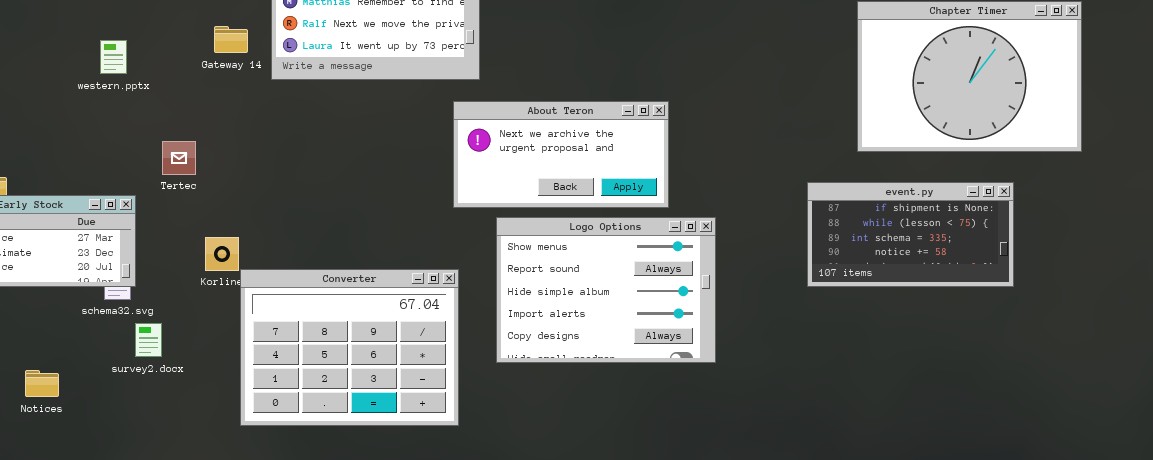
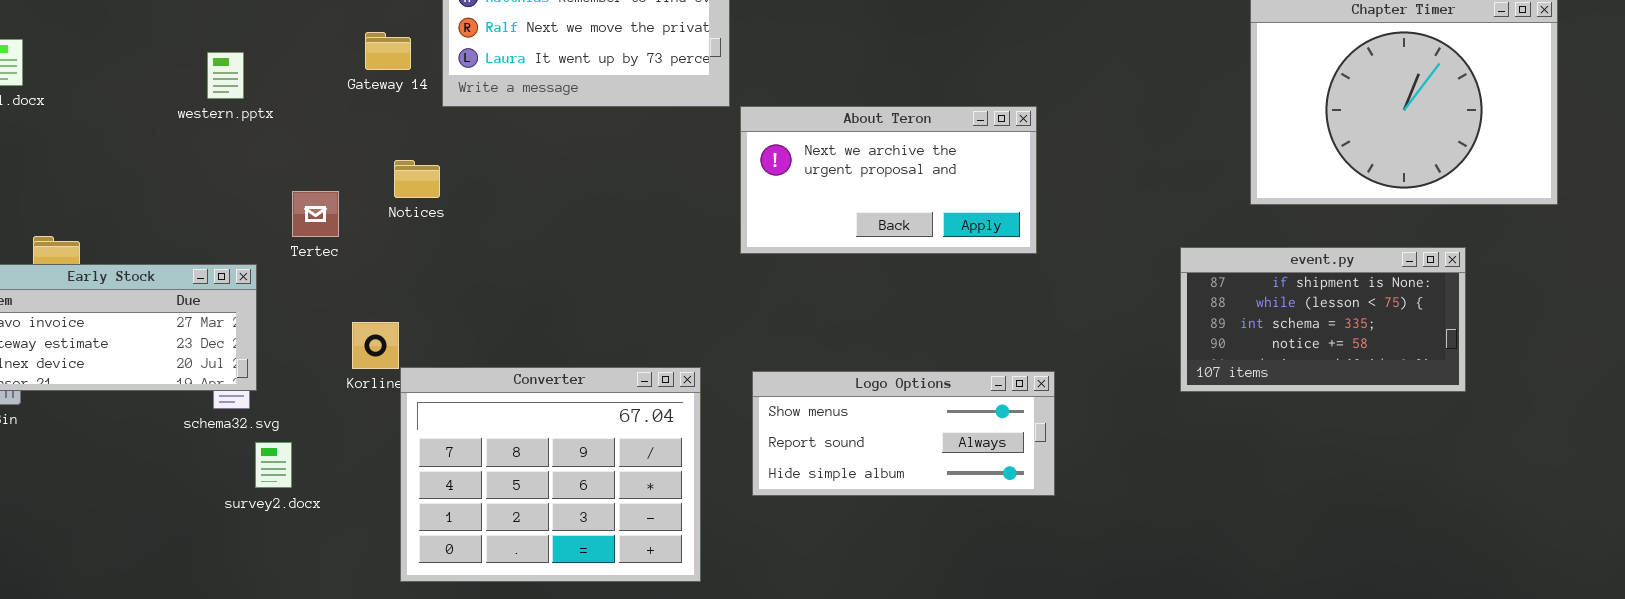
About Teron: [453,101,669,208] -> [740,106,1037,254], moved
Logo Options: [496,217,716,363] -> [752,371,1055,496], resized
Notices: [25,370,59,397] -> [394,160,440,198], moved

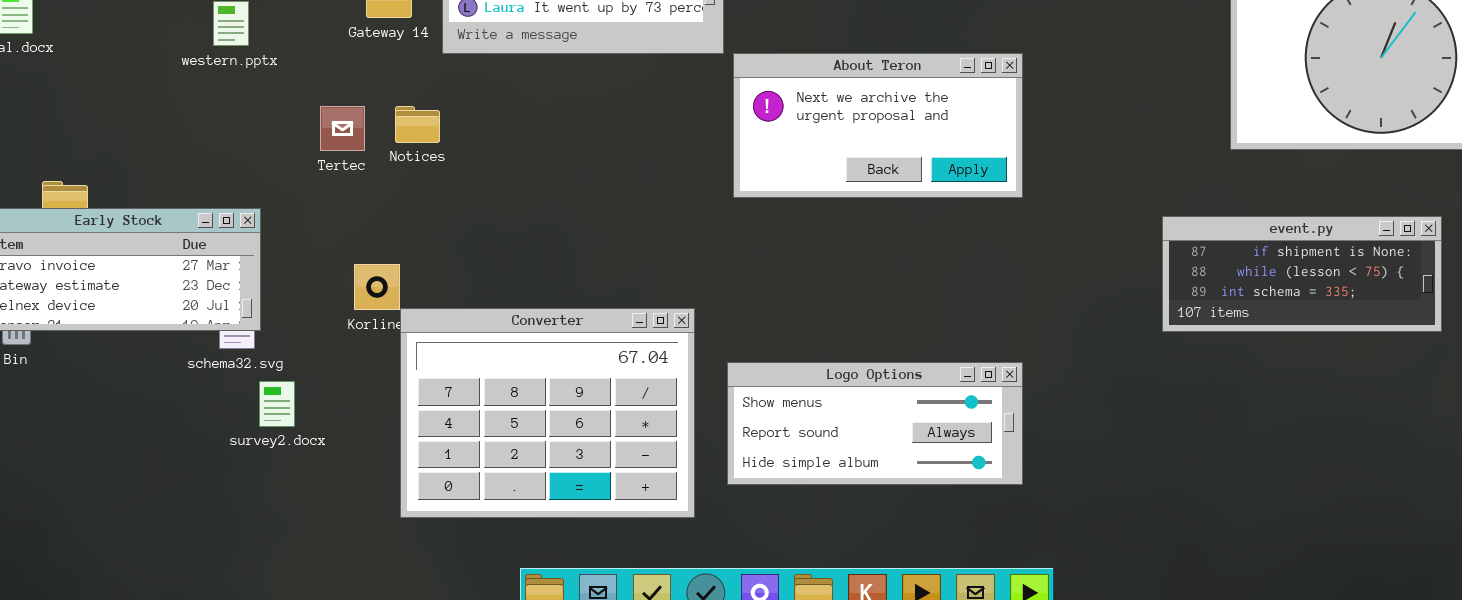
Tertec: [292,191,339,237] -> [320,106,365,151], moved
event.py: [1180,247,1466,392] -> [1162,216,1442,332], resized
Logo Options: [752,371,1055,496] -> [727,362,1023,485], moved

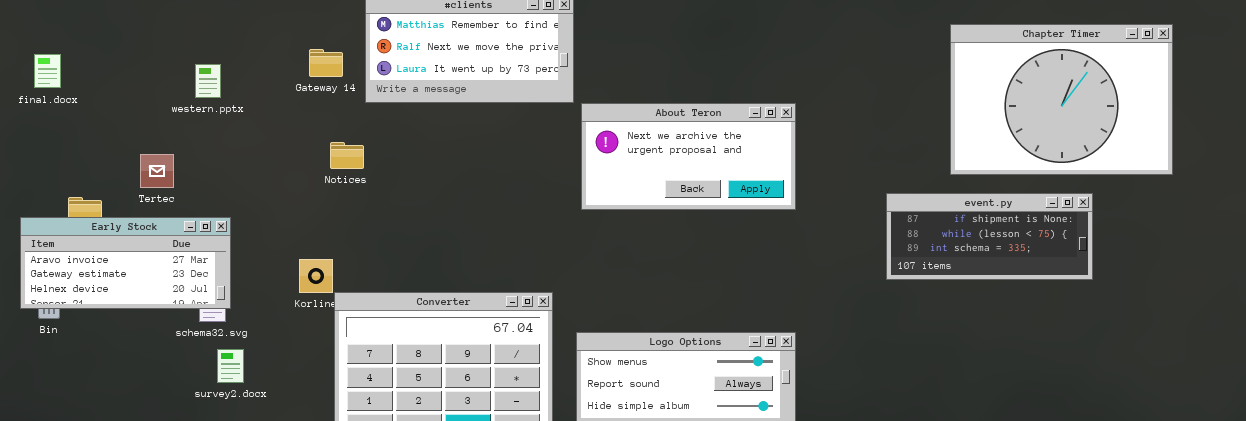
Tertec: [320,106,365,151] -> [140,154,174,188], moved
event.py: [1162,216,1442,332] -> [886,193,1093,280], moved
survey2.docx: [259,381,295,427] -> [217,349,244,383], moved

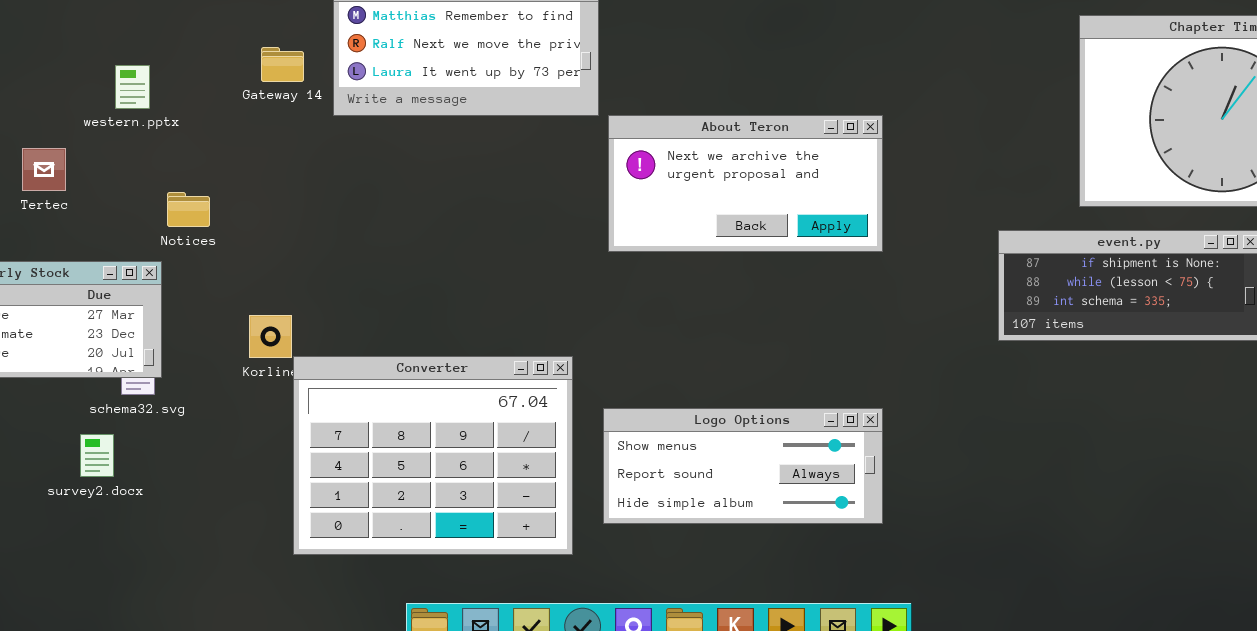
Notices: [330,142,364,169] -> [167,192,210,227], moved
Tertec: [140,154,174,188] -> [22,148,66,191], moved
survey2.docx: [217,349,244,383] -> [80,434,114,477], moved

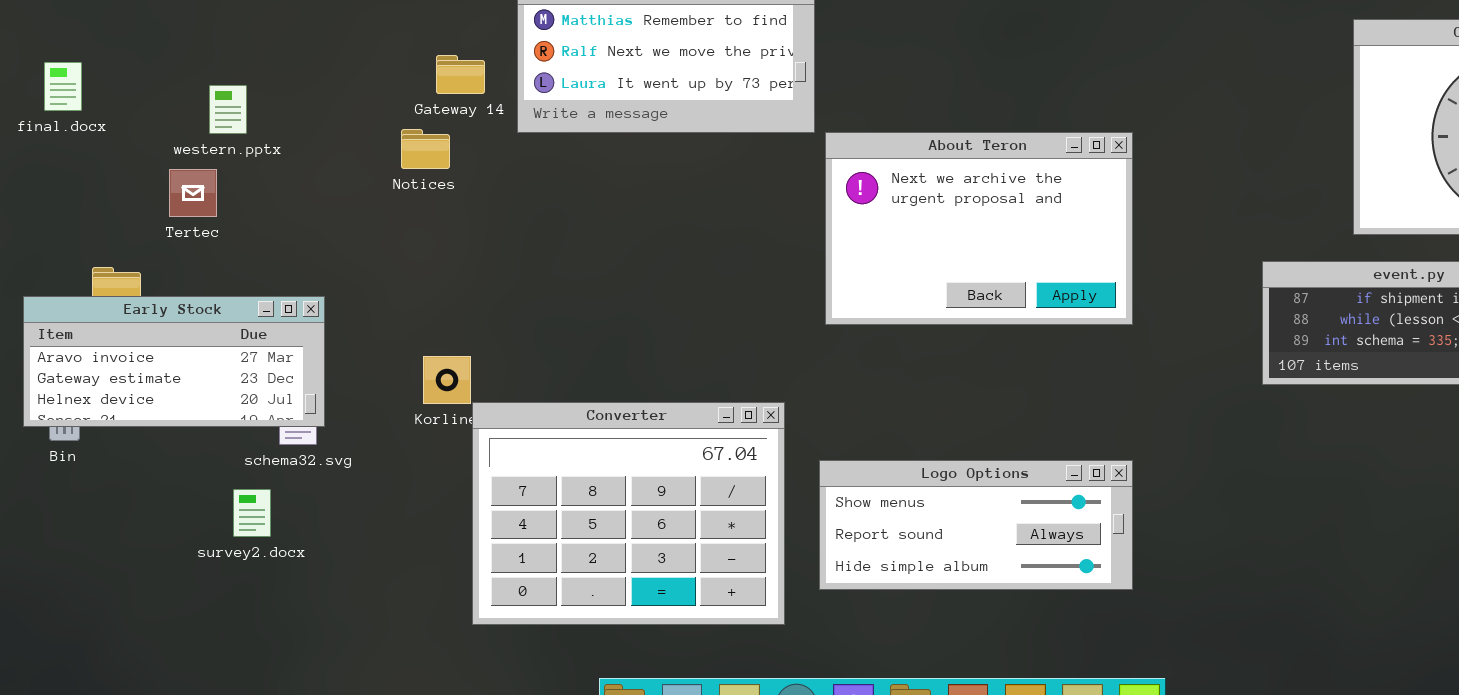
western.pptx: [115,65,150,109] -> [209,85,247,134], moved
About Teron: [608,115,883,252] -> [825,132,1133,325], resized
Notices: [167,192,210,227] -> [401,129,450,169], moved

